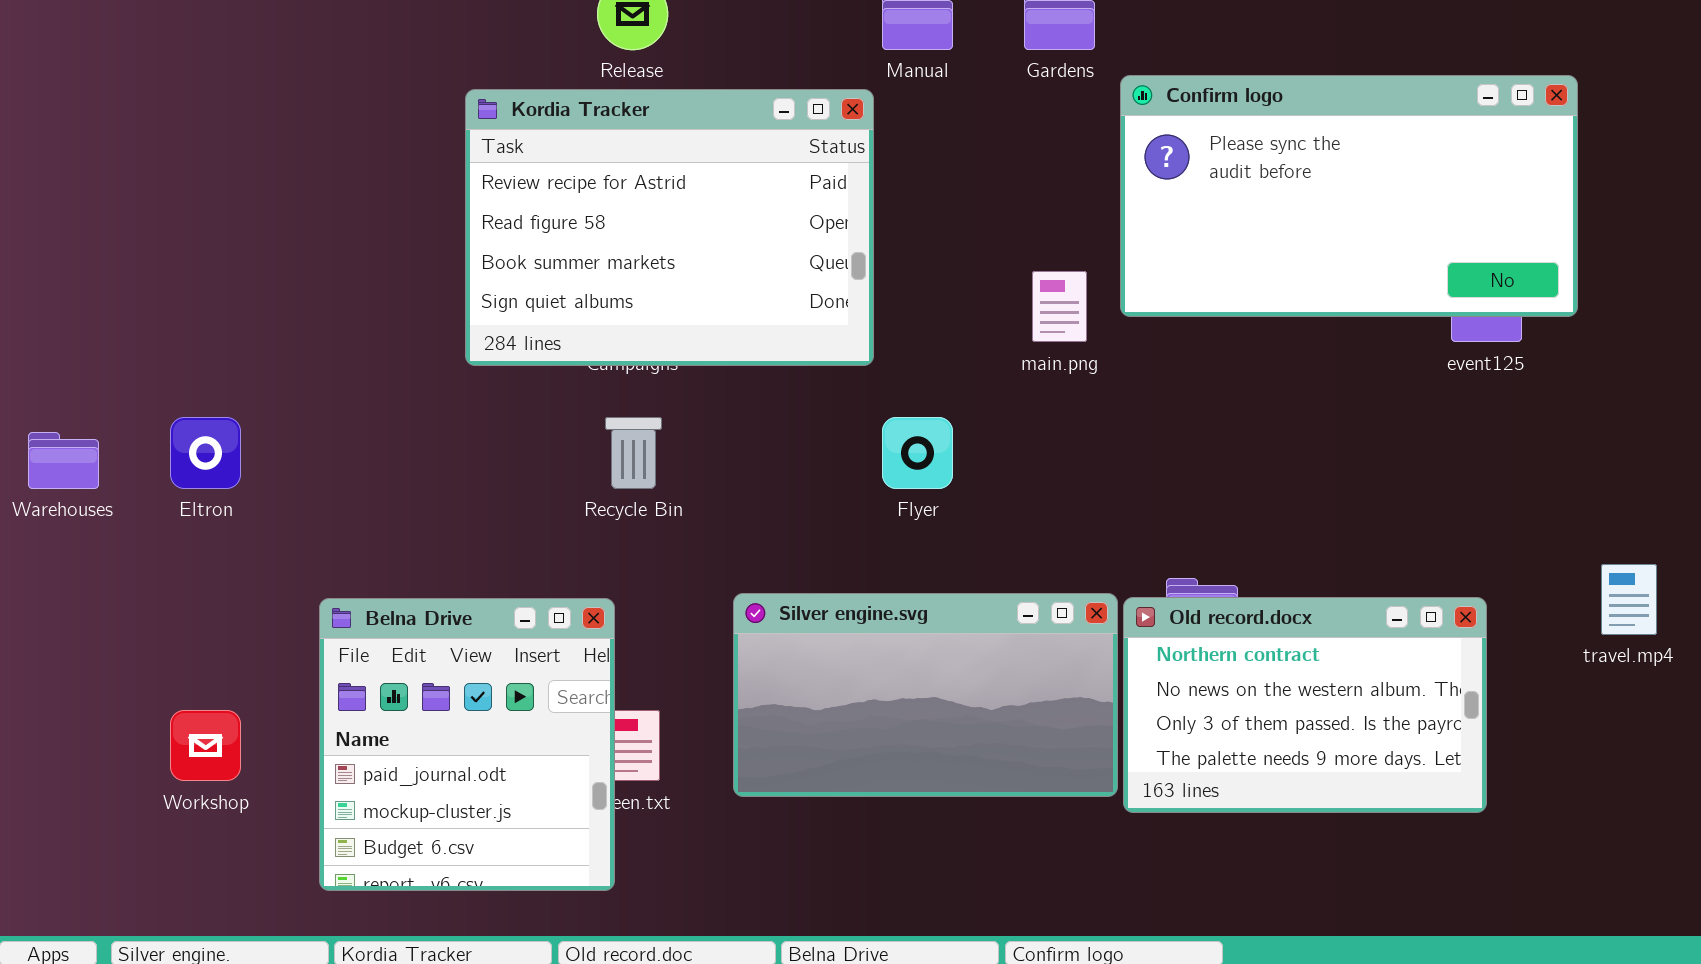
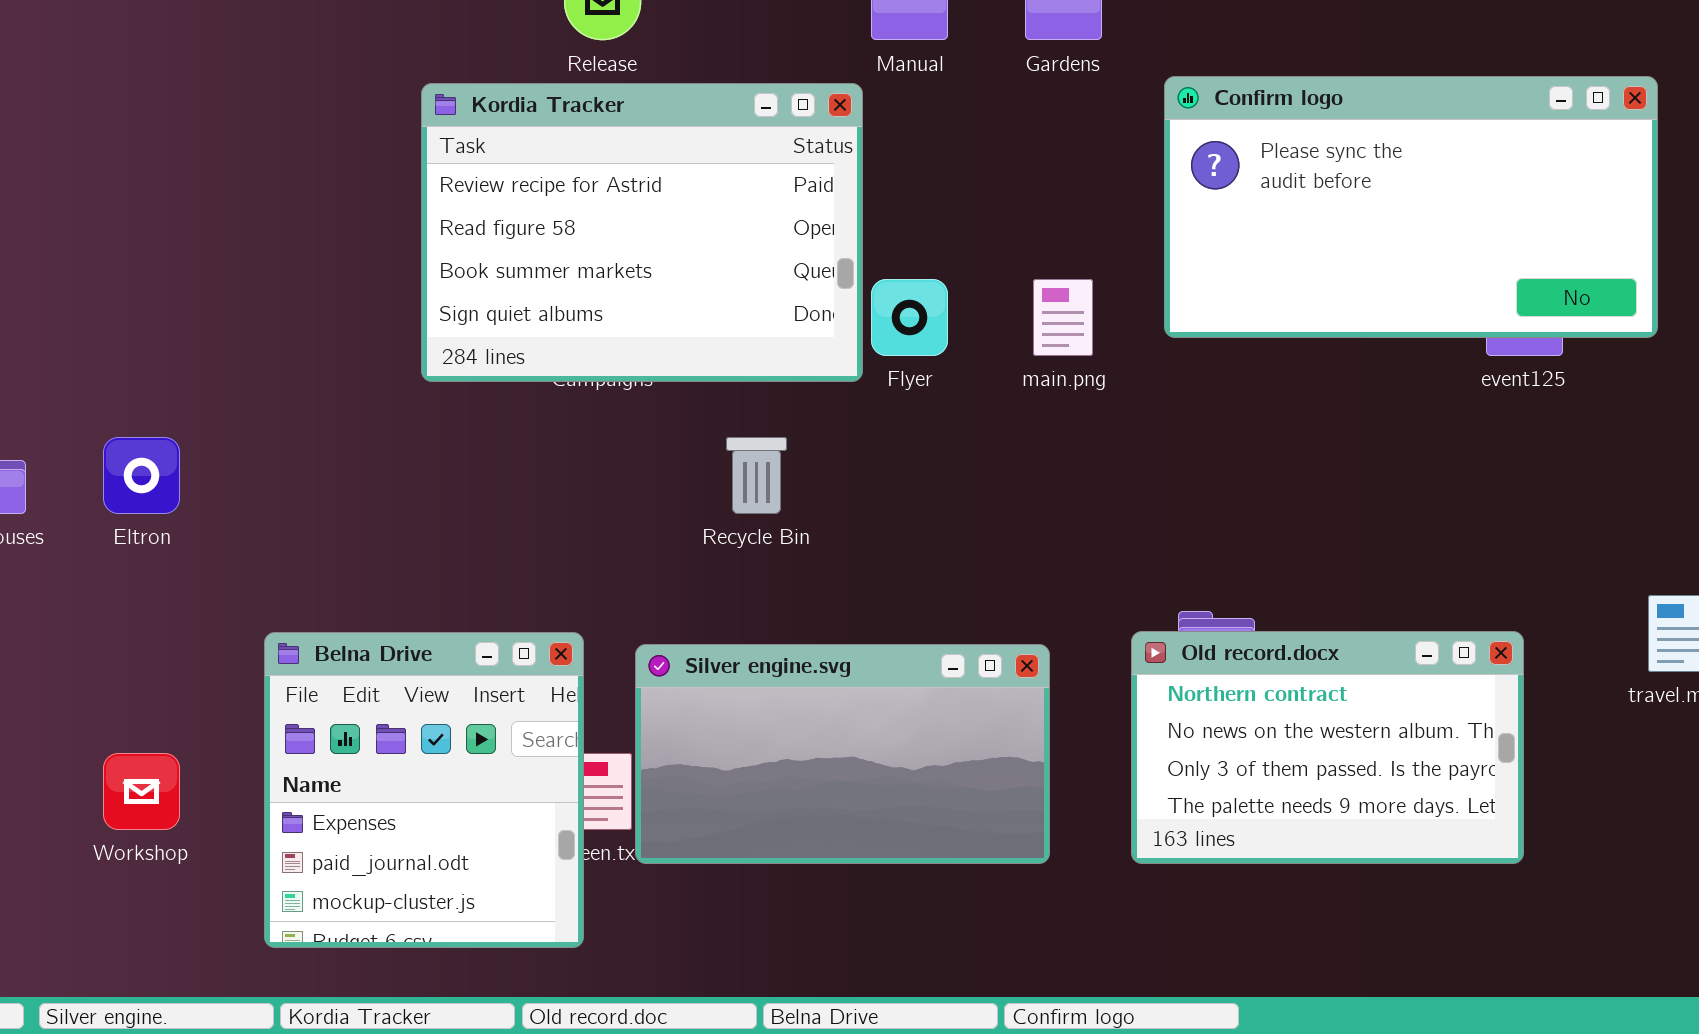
Confirm logo: [1120,75,1578,317] -> [1164,76,1658,338], moved
Recycle Bin: [605,417,662,489] -> [726,437,787,514], moved
Flyer: [882,417,953,489] -> [871,279,948,356], moved
Silver engine.svg: [733,593,1118,797] -> [635,644,1050,864], moved
Belna Drive: [319,598,615,891] -> [264,632,584,948], scrolled up 1 row

